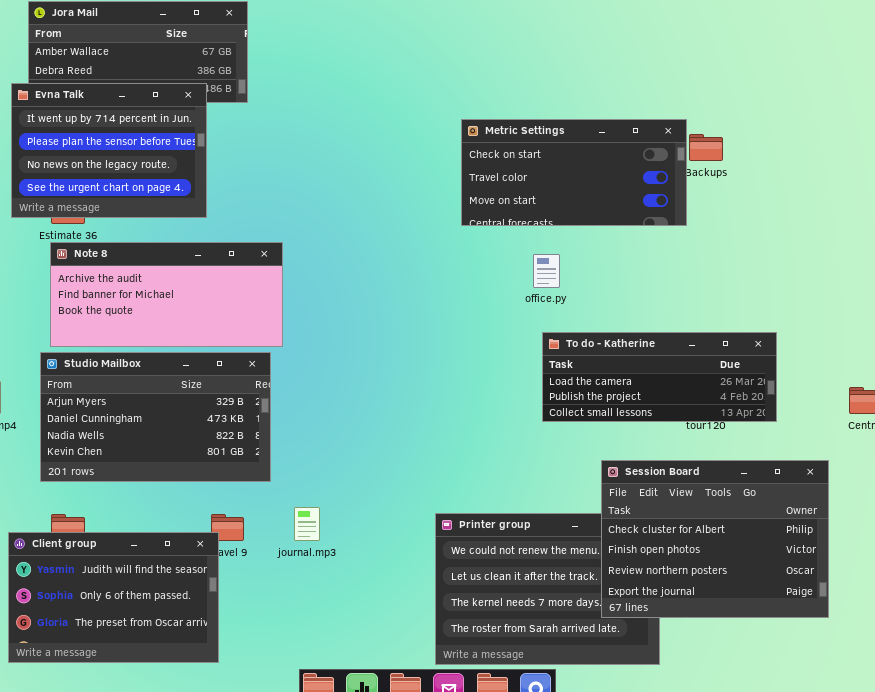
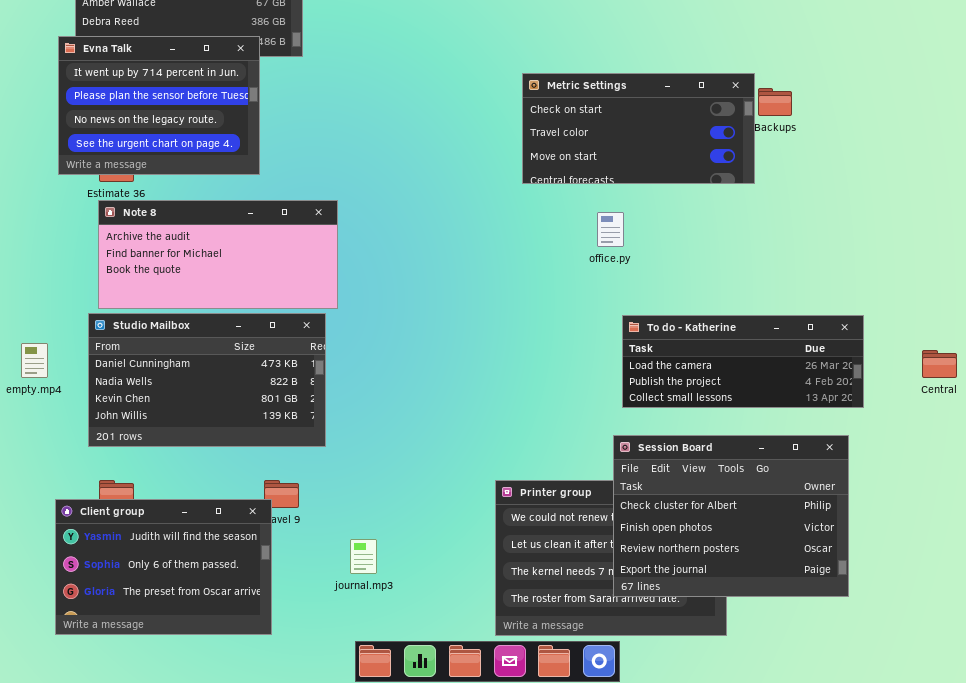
To do - Katherine: [542,332,777,422] -> [622,315,864,408], moved
Studio Mailbox: [40,352,271,482] -> [88,313,326,447], scrolled down 1 row
Session Board: [601,460,829,618] -> [613,435,849,597], moved
journal.mp3: [294,507,320,541] -> [350,539,377,574], moved

